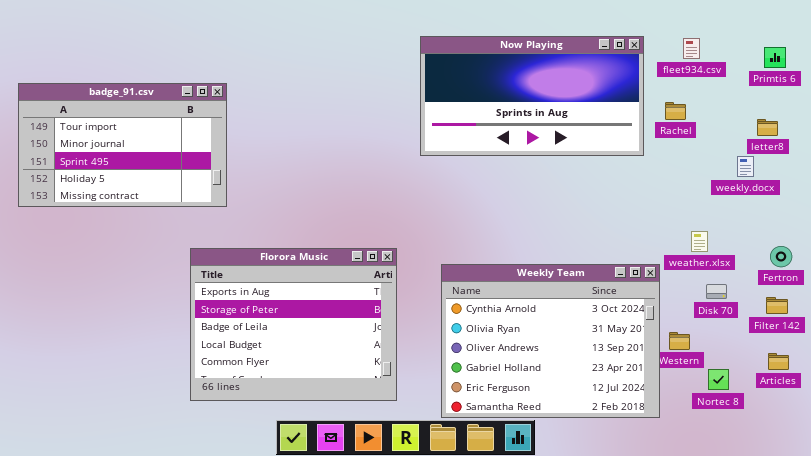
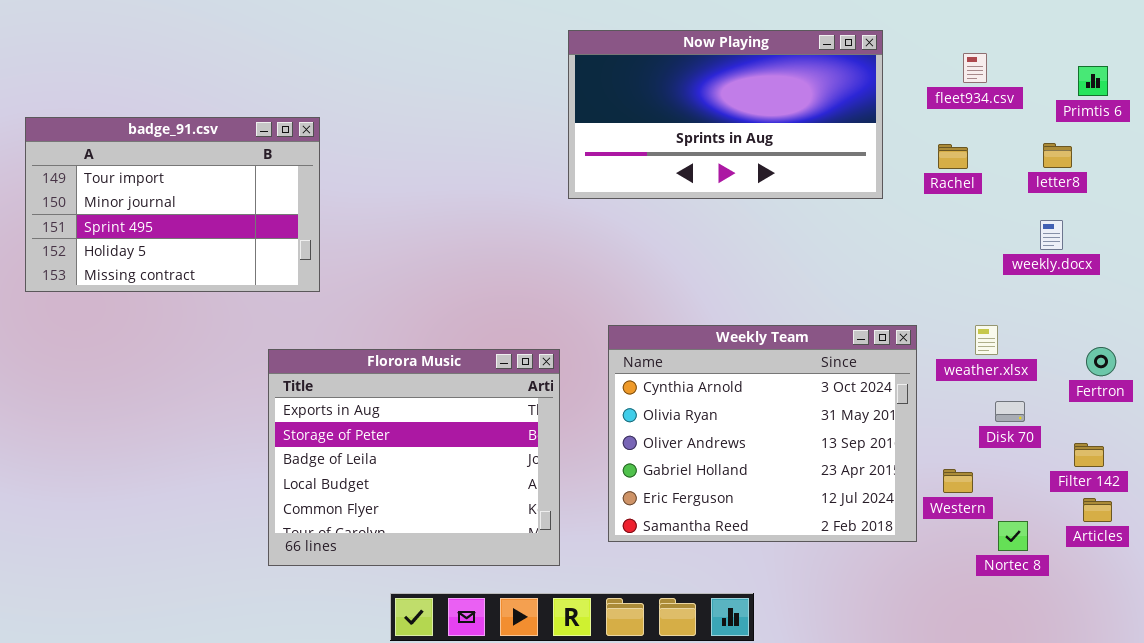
Now Playing: [420,36,644,156] -> [568,30,883,199], moved
letter8: [757,119,778,136] -> [1043,143,1072,168], moved
Weekly Team: [441,264,660,418] -> [608,325,917,542], moved
Filter 142: [766,297,788,314] -> [1074,443,1104,467], moved

